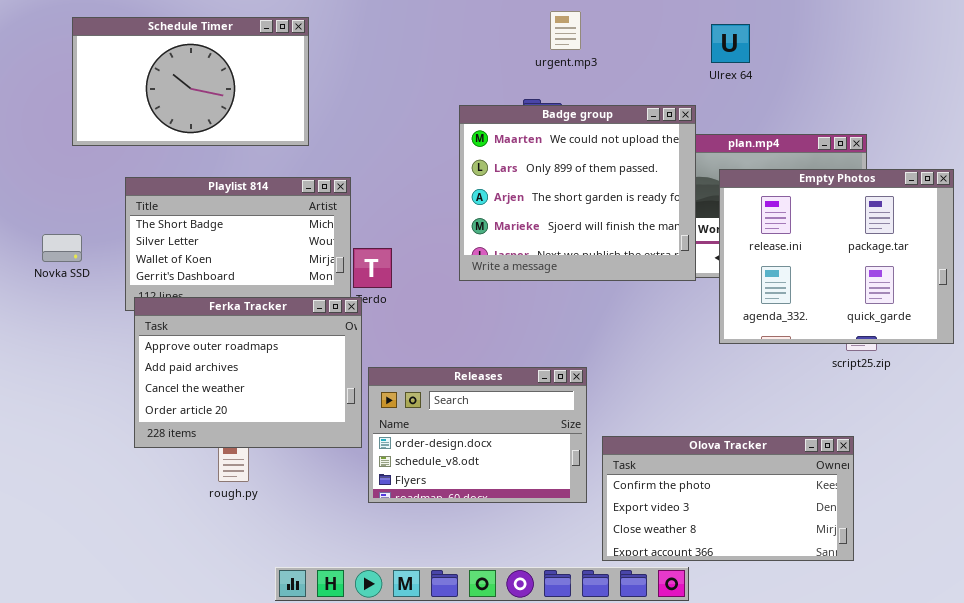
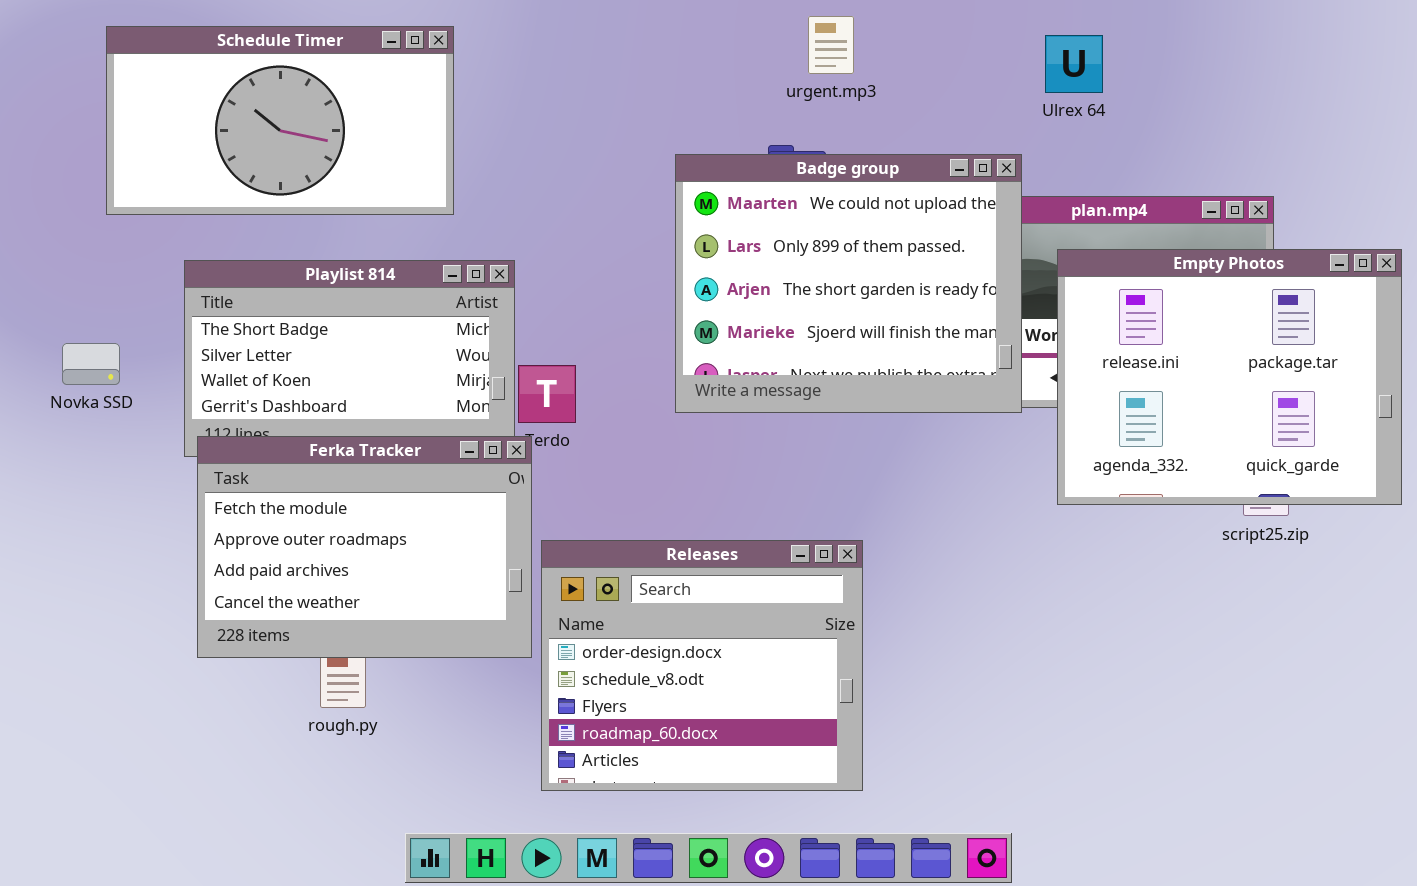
Ferka Tracker: [134,297,362,448] -> [197,436,532,658], scrolled up 1 row
Releases: [368,367,587,503] -> [541,540,863,791], resized
Olova Tracker: [602,436,854,561] -> none, closed

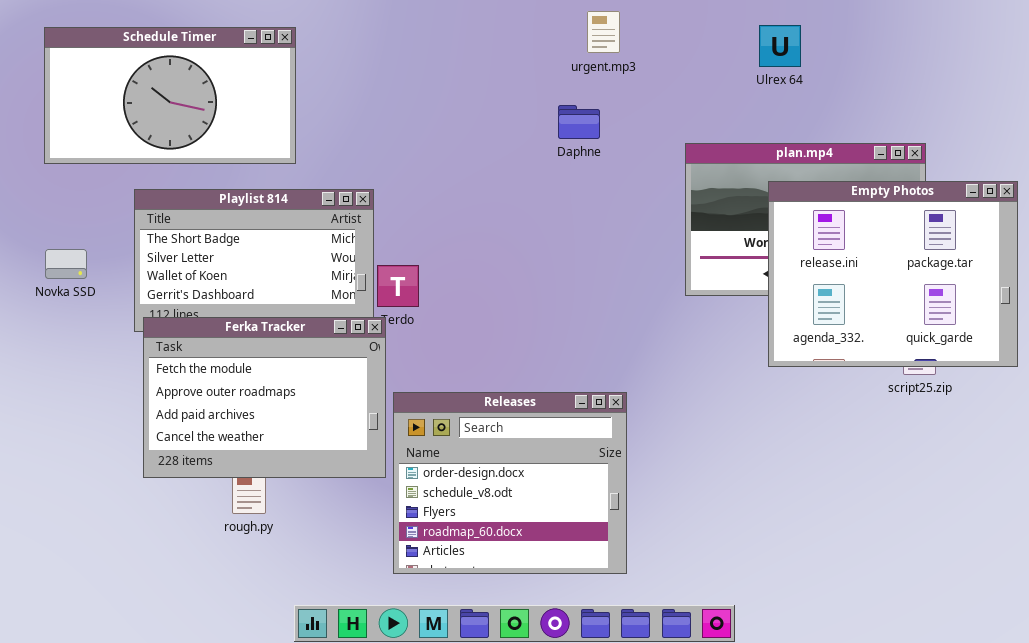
Schedule Timer: [106,26,454,215] -> [44,27,296,164], moved
Badge group: [675,154,1022,413] -> none, closed

